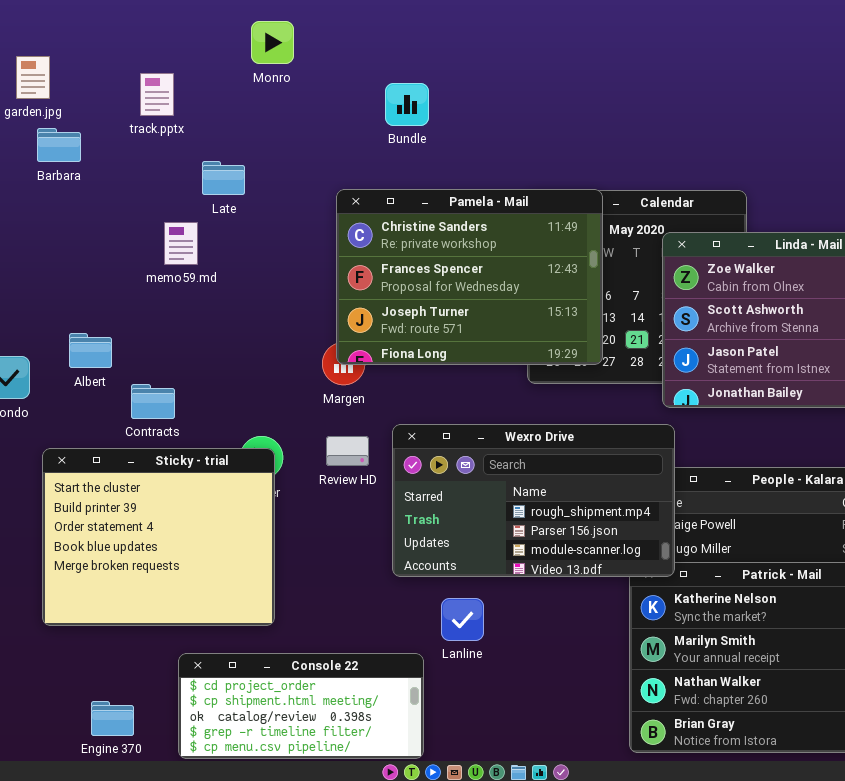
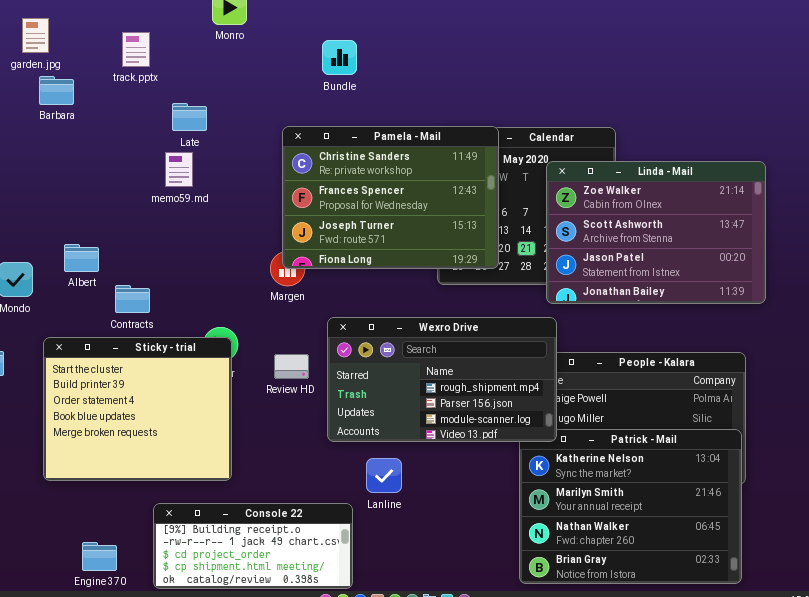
memo59.md: [164,222,198,265] -> [165,152,193,187], moved
Review HD: [326,436,369,466] -> [274,354,309,379], moved
Console 22: [178,653,424,759] -> [153,503,353,589], scrolled up 2 rows

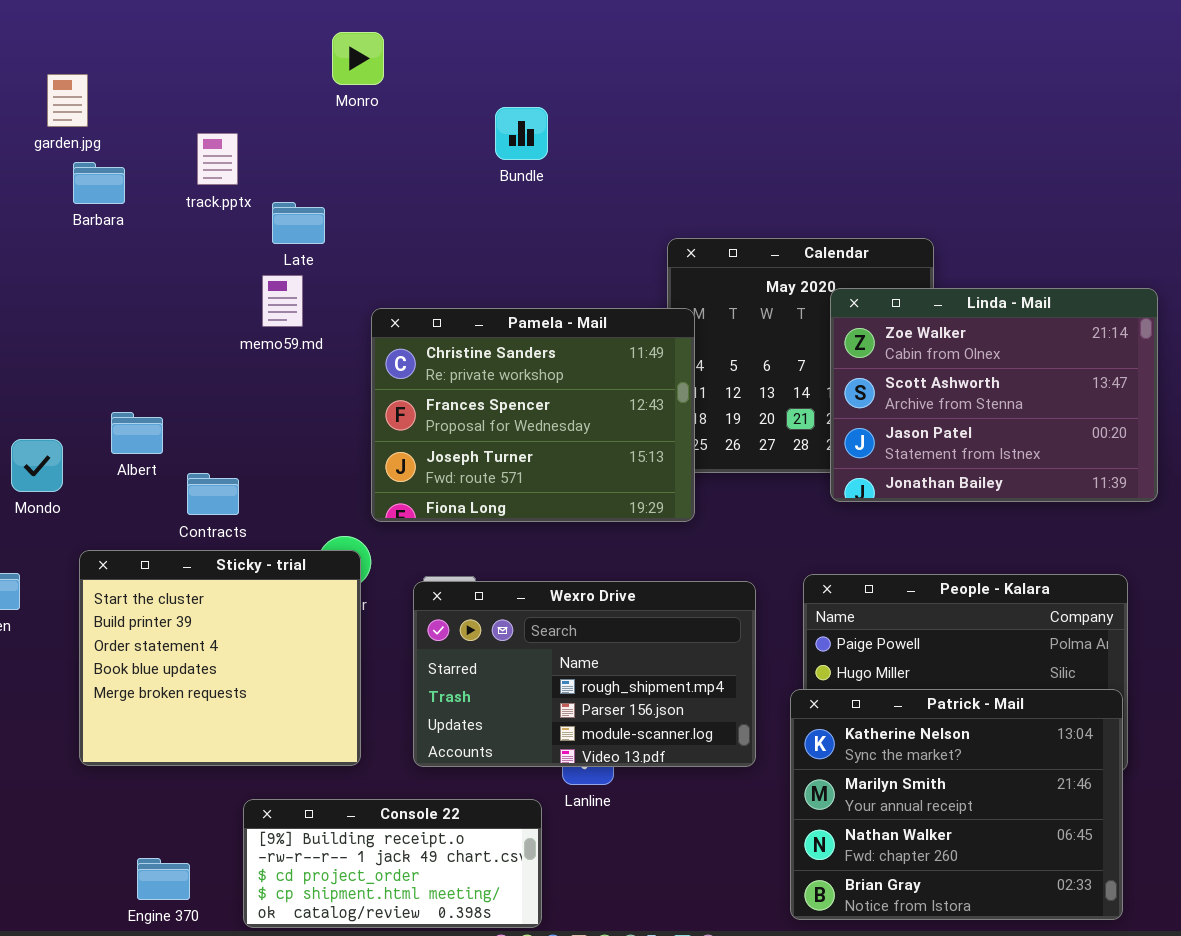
track.pptx: [122,32,150,67] -> [197,133,238,185], moved
Pamela - Mail: [282,126,499,269] -> [371,308,695,522], moved
Wexro Drive: [327,317,557,442] -> [413,581,756,767], moved

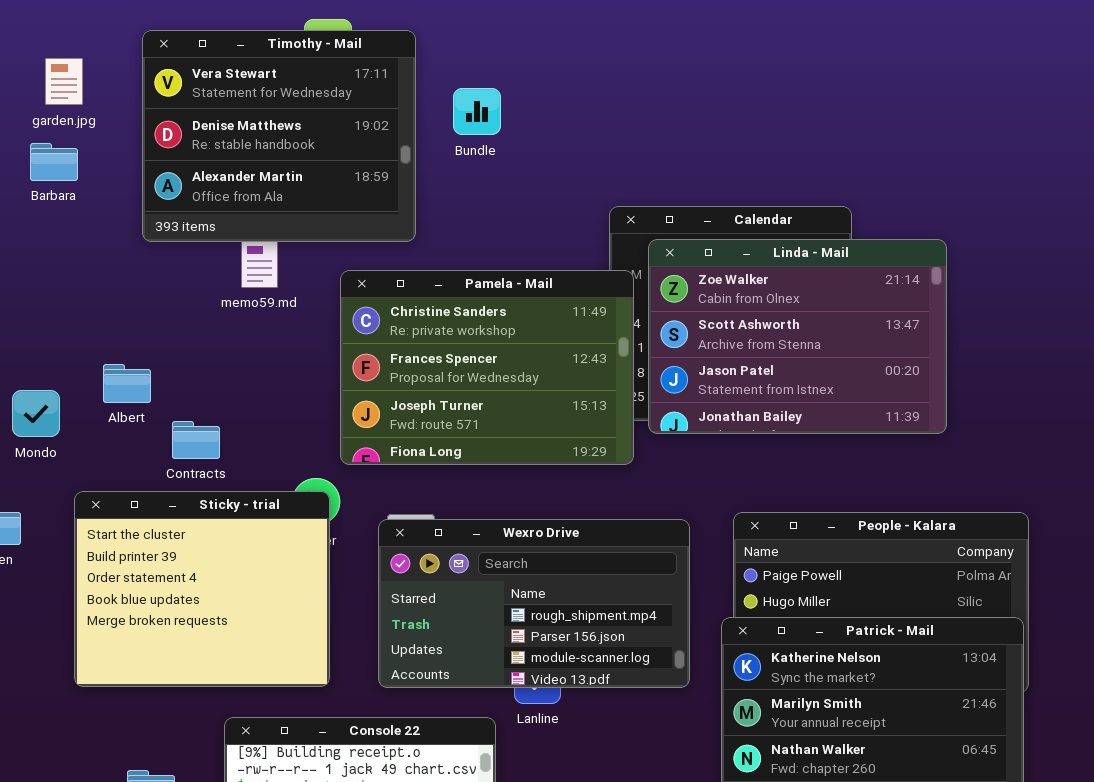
Timothy - Mail: none -> [142,30,416,242], opened
Barbara: [73,162,125,204] -> [30,143,78,181], moved
Linda - Mail: [830,288,1158,502] -> [648,239,947,434], moved

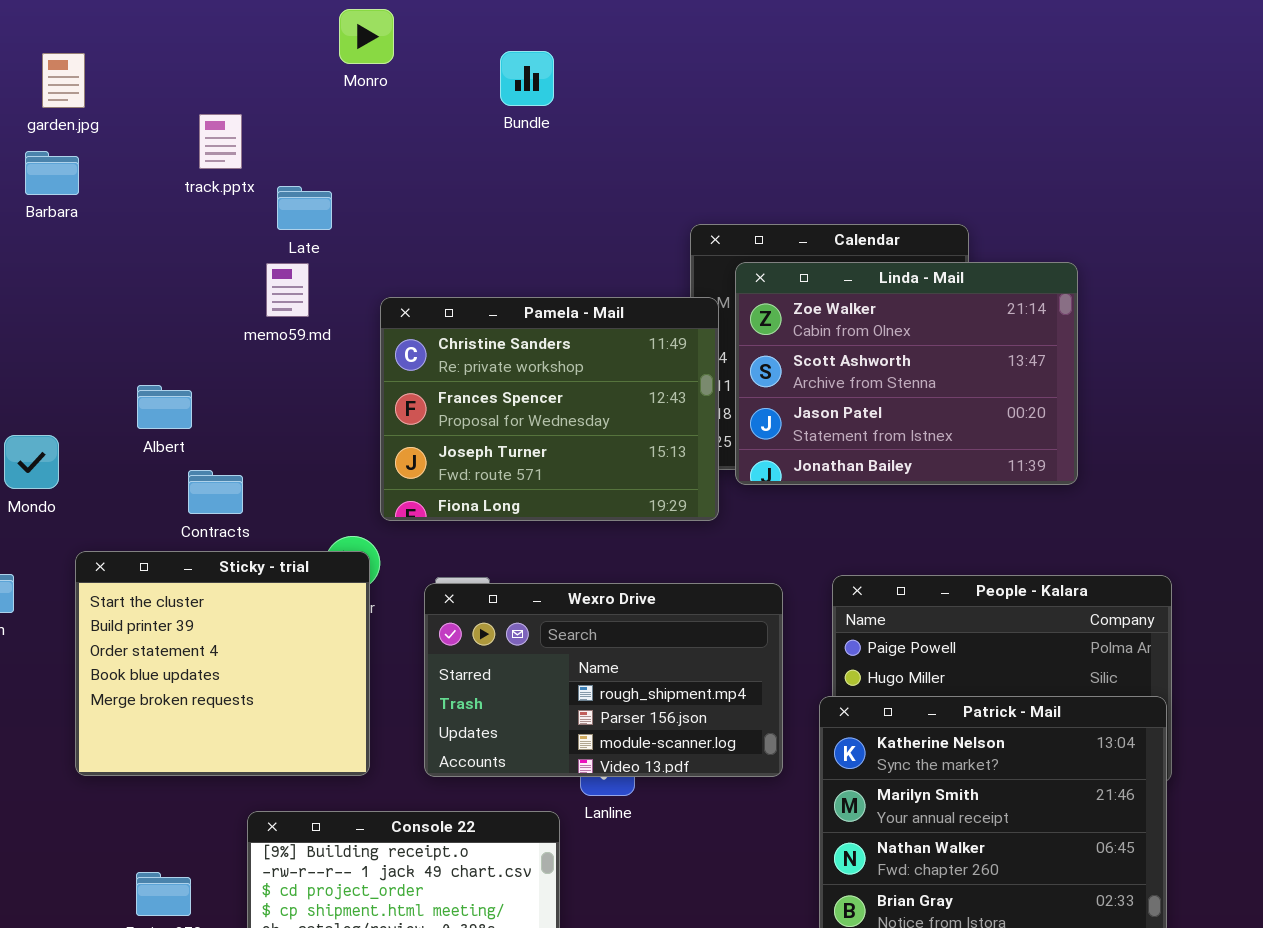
Timothy - Mail: [142,30,416,242] -> none, closed
Bundle: [453,88,501,135] -> [500,51,554,106], moved
Albert: [103,364,151,403] -> [137,385,192,429], moved

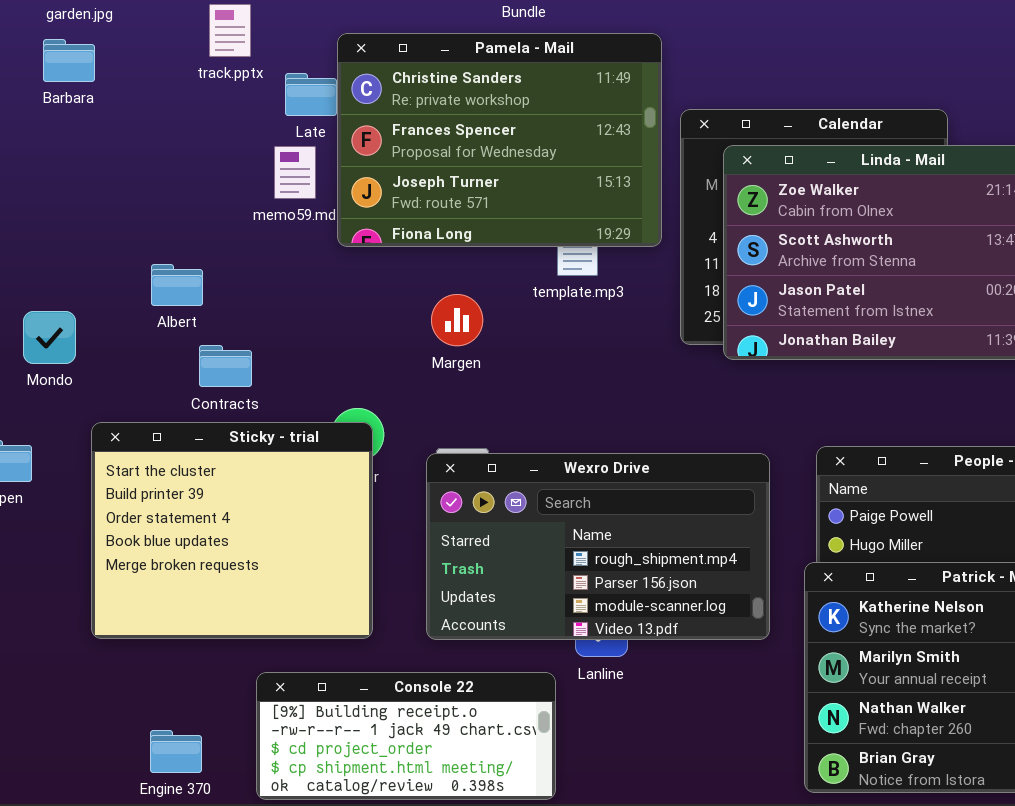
Pamela - Mail: [380,297,719,521] -> [337,33,662,247], moved

